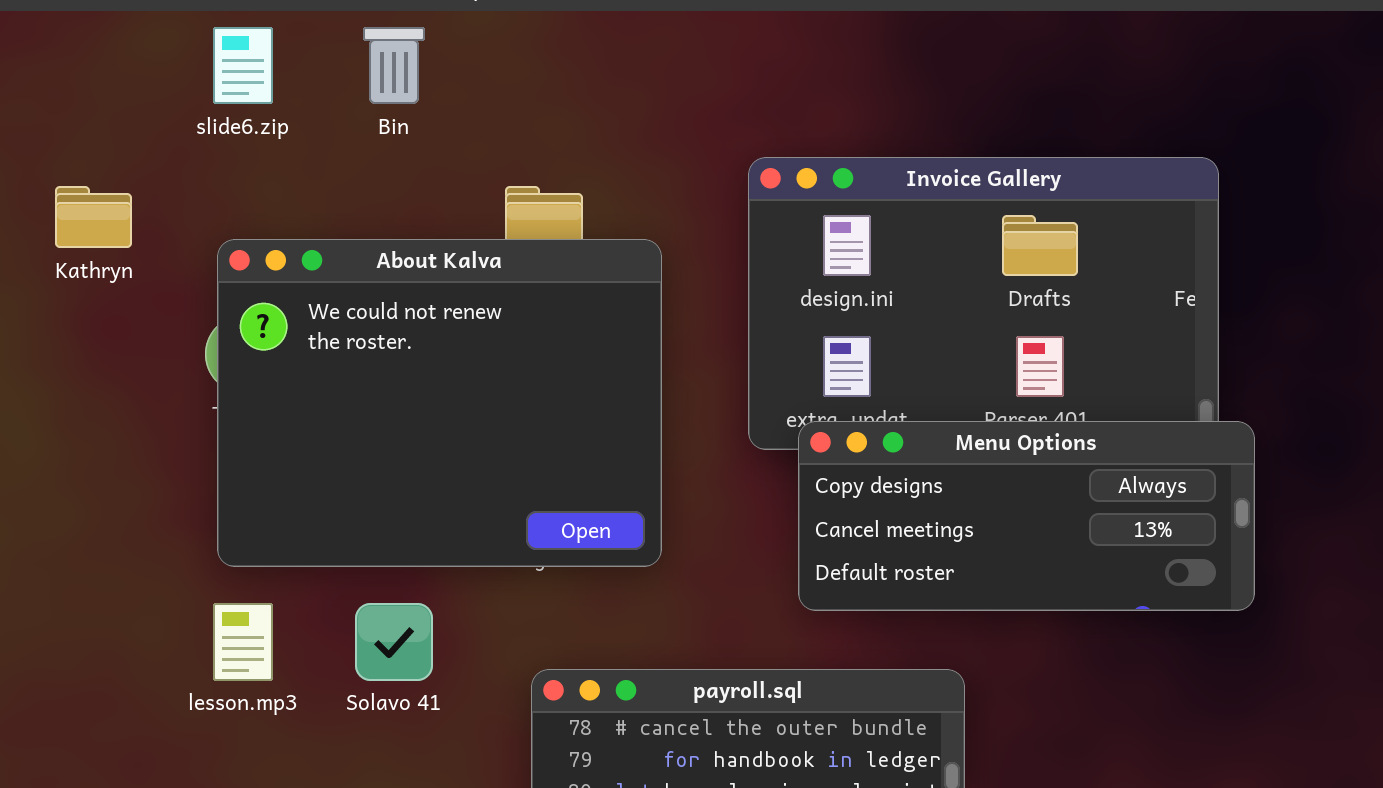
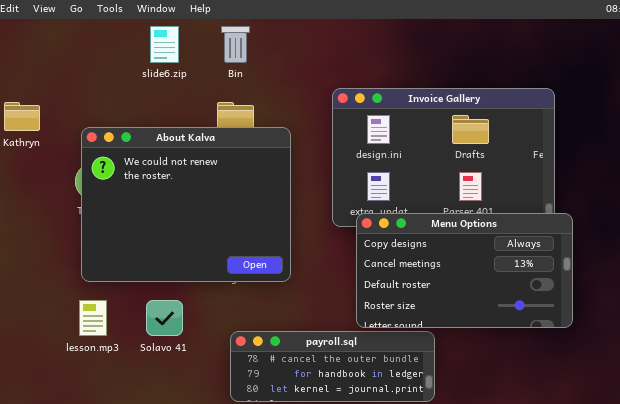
slide6.zip: [213,27,273,104] -> [150,26,179,63], moved
Bin: [363,27,425,104] -> [221,26,250,63], moved
Menu Options: [798,421,1255,611] -> [356,213,573,328], resized

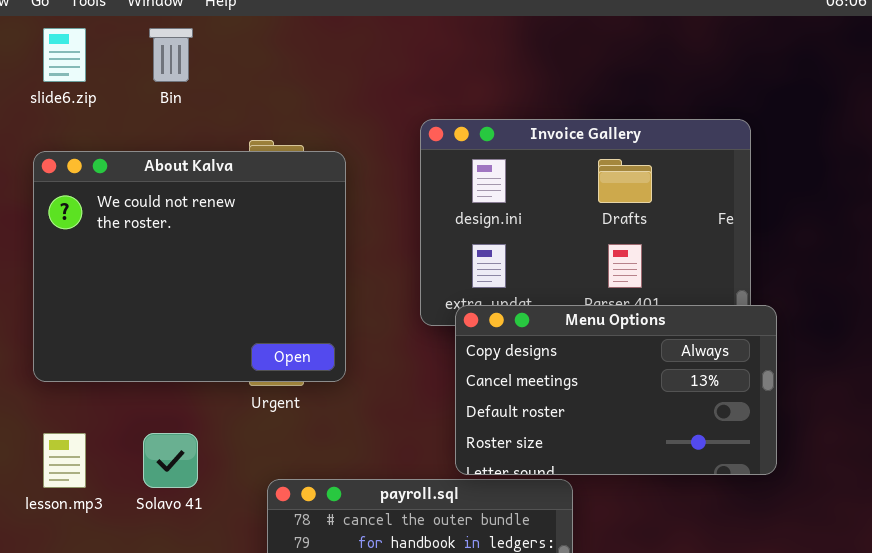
slide6.zip: [150,26,179,63] -> [43,28,86,82], moved
Bin: [221,26,250,63] -> [149,28,193,82], moved
About Kalva: [81,127,291,282] -> [33,151,346,382], moved

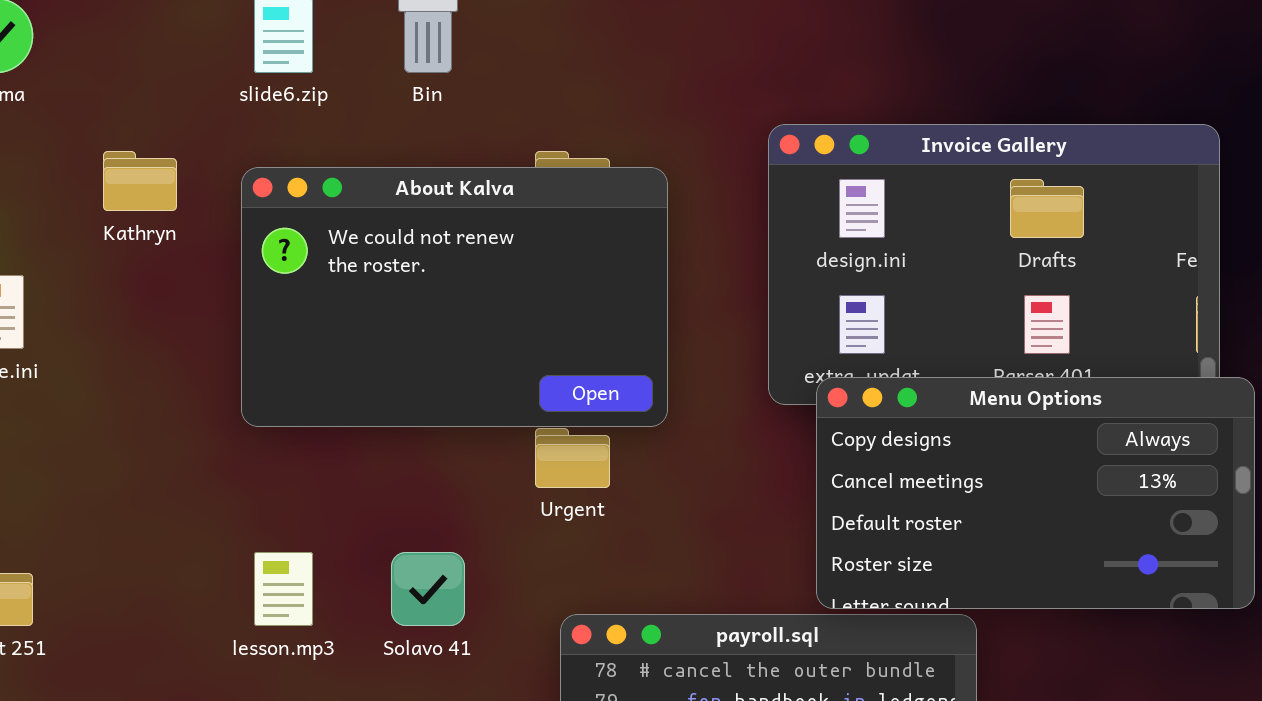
About Kalva: [33,151,346,382] -> [241,167,668,427], resized

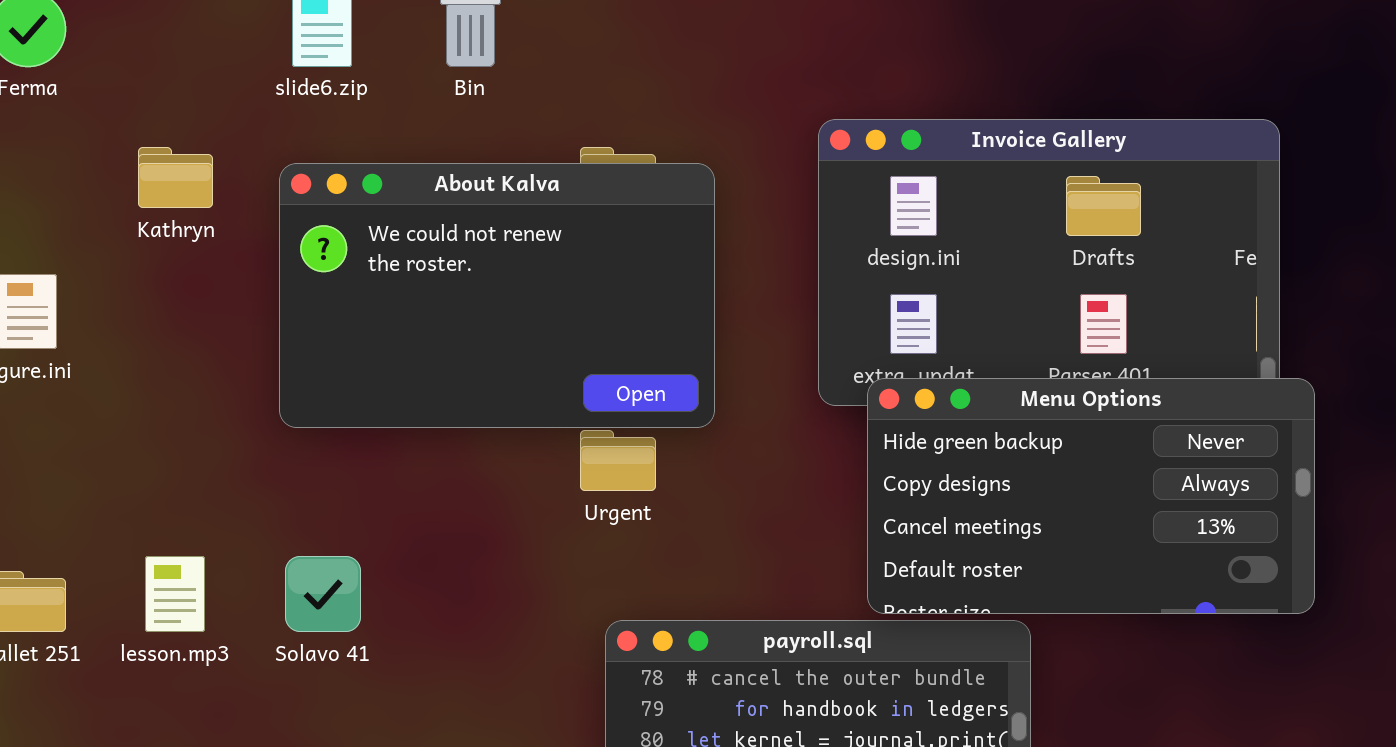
Menu Options: [816,377,1255,609] -> [867,378,1315,614], scrolled up 1 row
lesson.mp3: [254,552,313,626] -> [145,556,205,632], moved
Solavo 41: [391,552,465,626] -> [285,556,361,632], moved

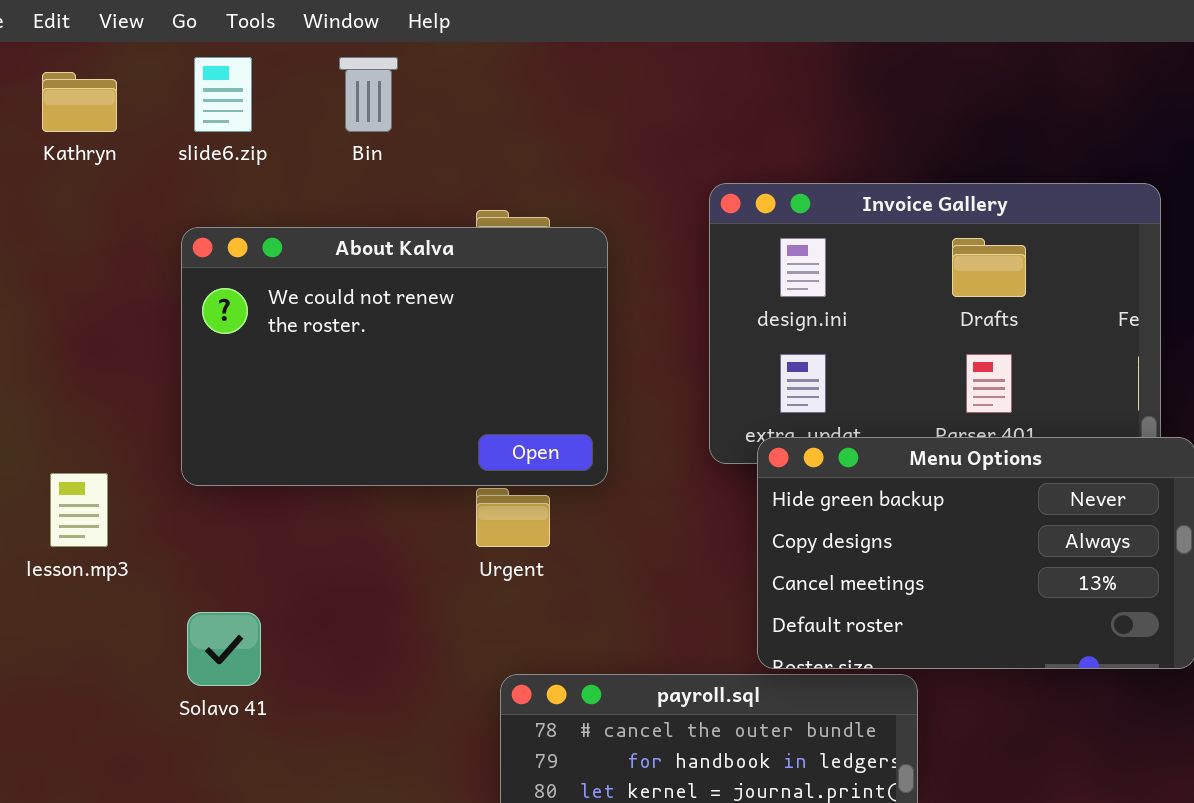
Kathryn: [138,147,213,208] -> [42,72,117,132], moved
lesson.mp3: [145,556,205,632] -> [50,473,108,547], moved

